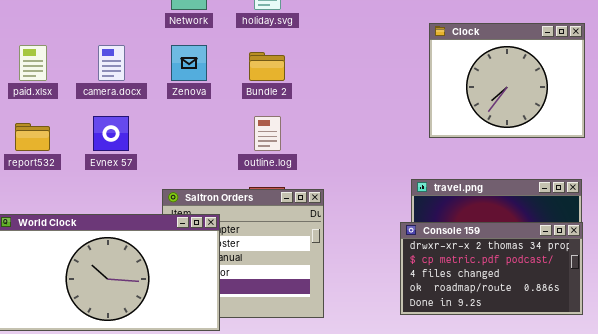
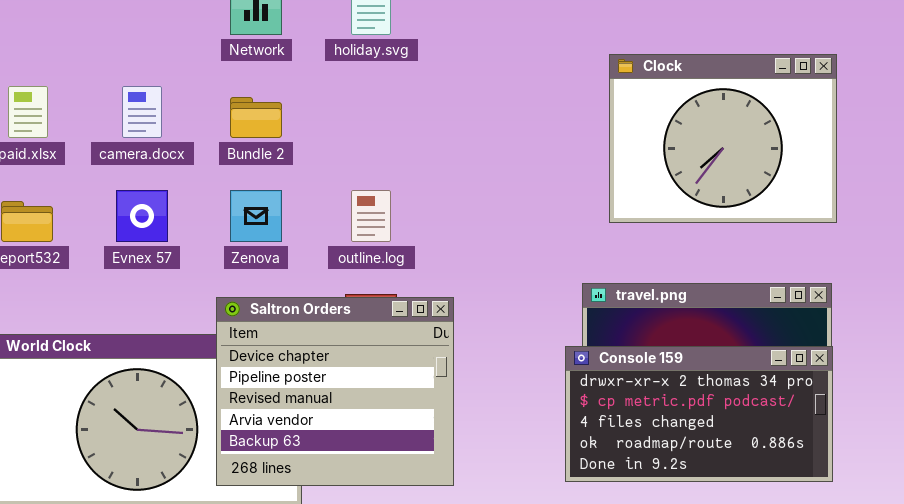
Zenova: [171,45,207,81] -> [230,190,282,242], moved
Bundle 2: [249,52,285,81] -> [230,97,282,138], moved
Saltron Orders: [162,189,324,318] -> [216,297,454,486], raised

